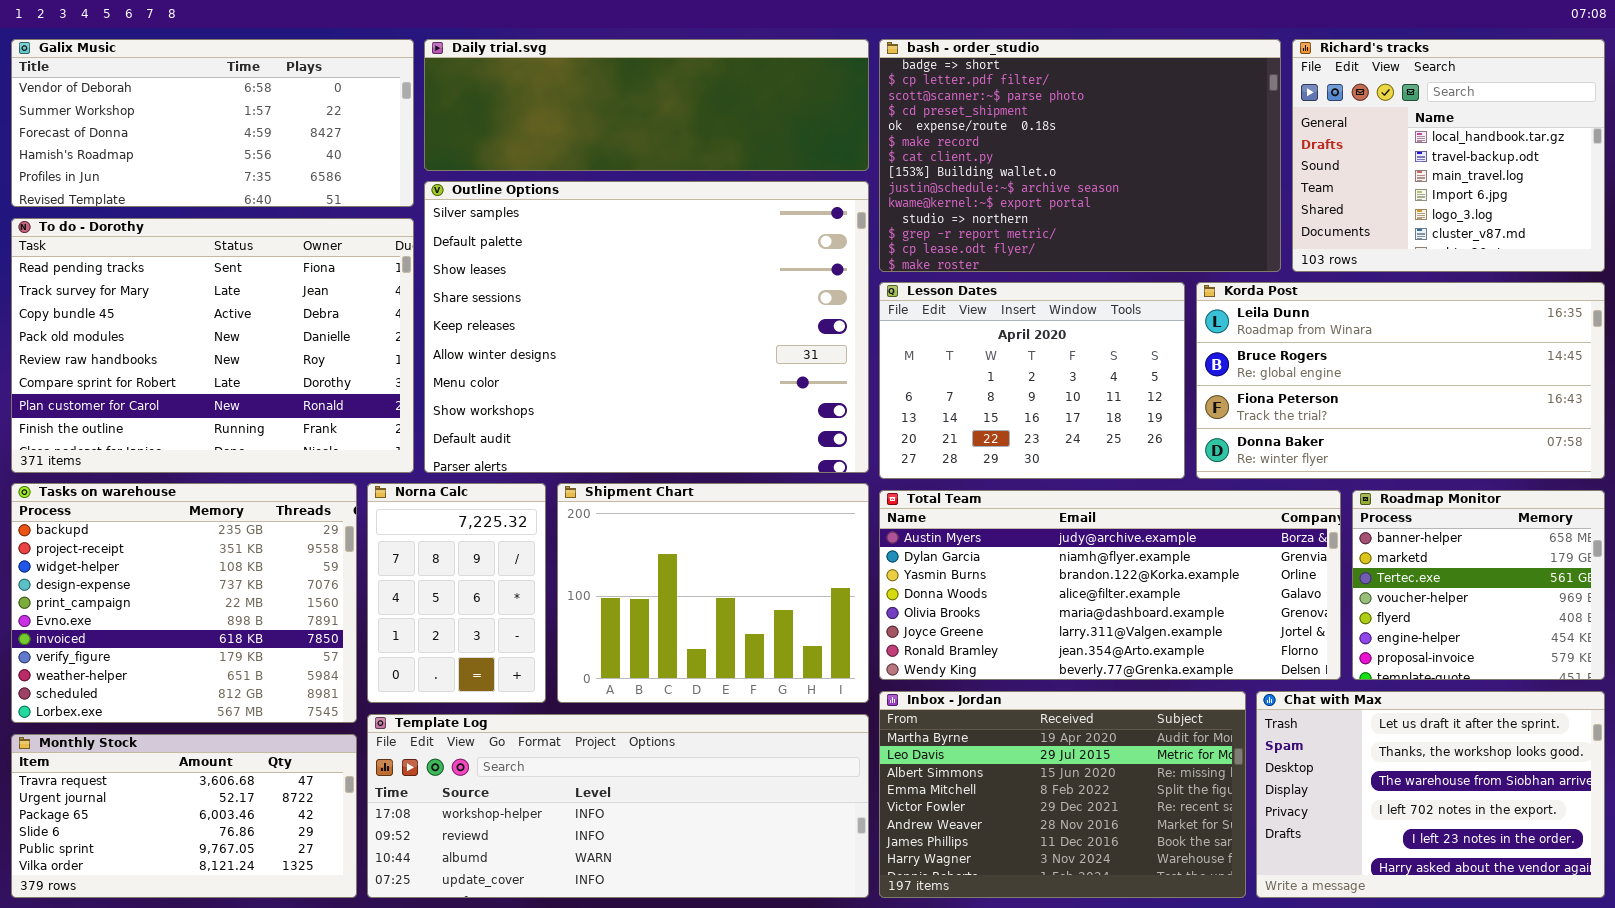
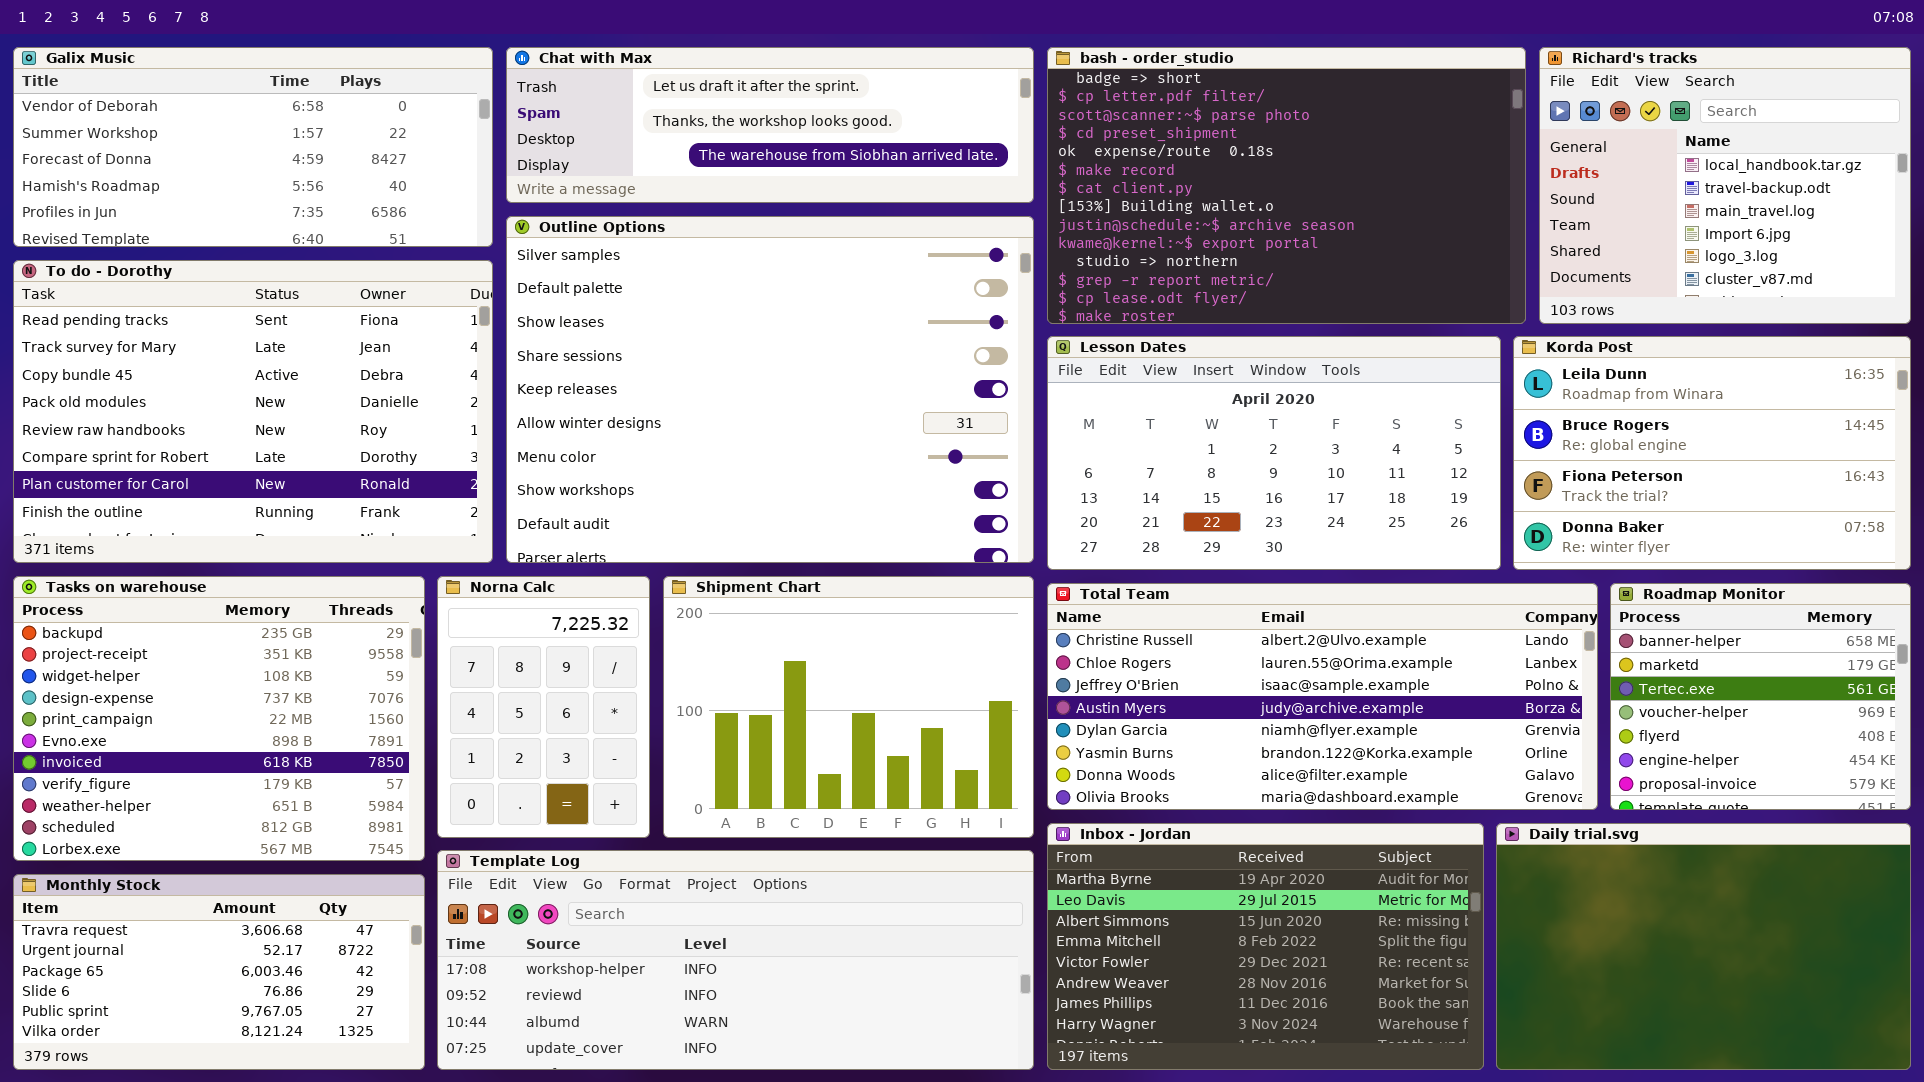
Daily trial.svg: [424,39,869,171] -> [1496,823,1911,1070], moved, resized
Lesson Dates: [879,282,1185,479] -> [1047,336,1501,570], resized
Korda Post: [1196,282,1605,479] -> [1513,336,1911,570], resized
Total Team: [879,490,1341,680] -> [1047,583,1598,810], scrolled up 3 rows
Chat with Max: [1256,691,1605,898] -> [506,47,1034,203], moved, resized

